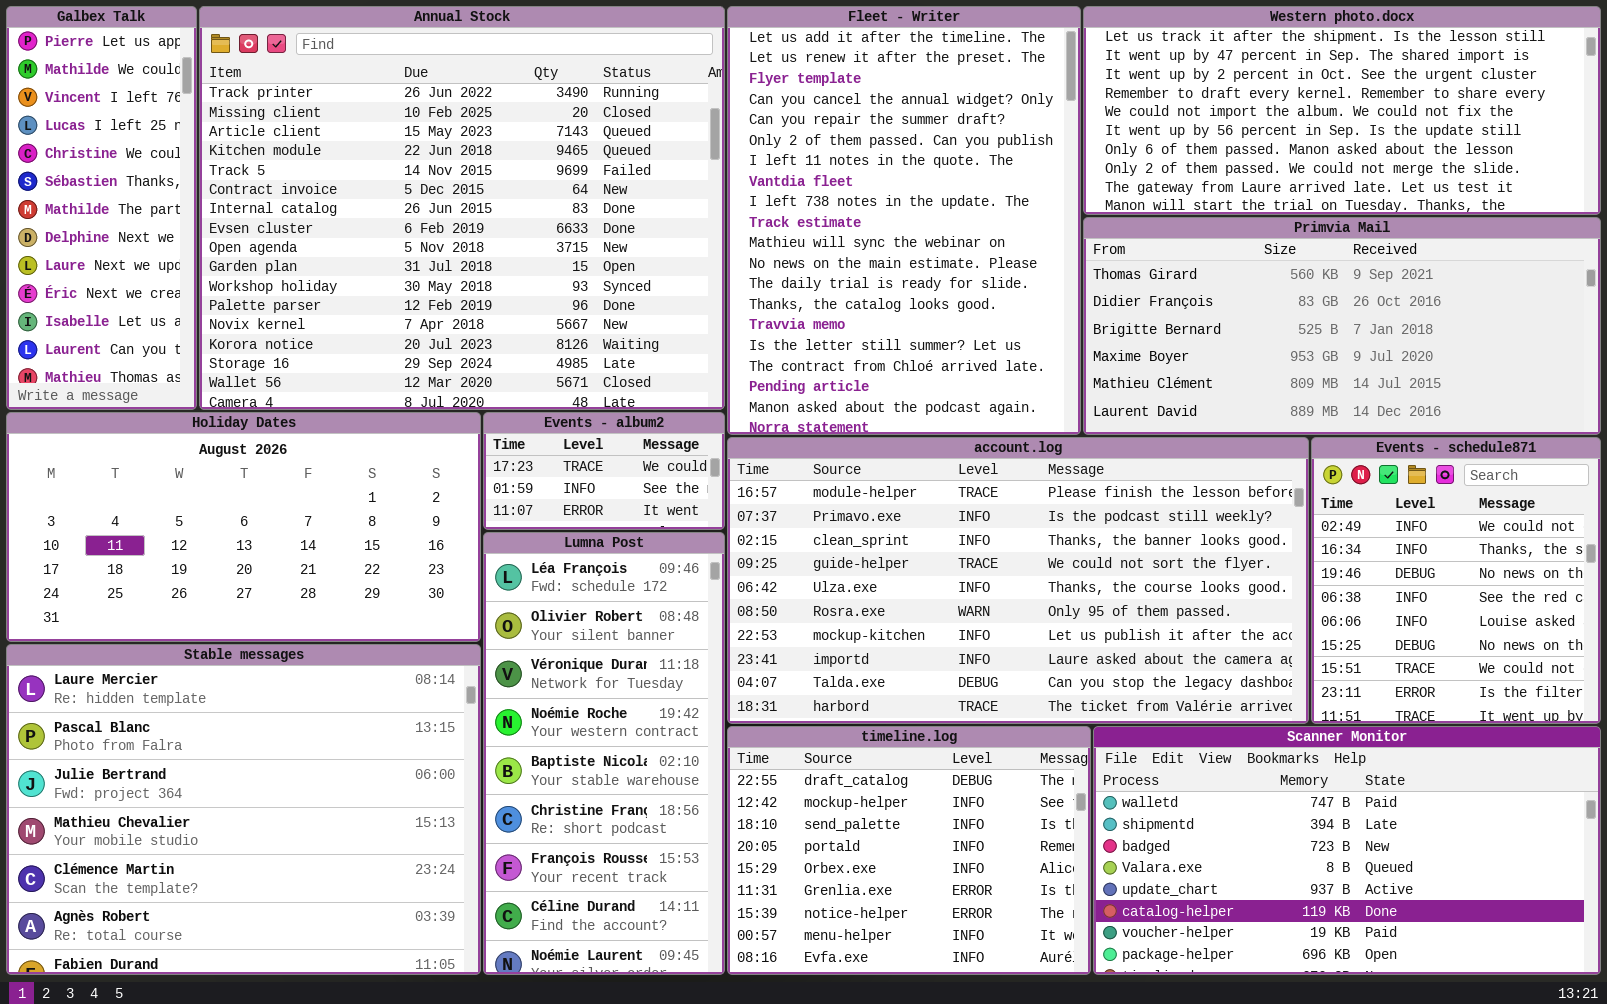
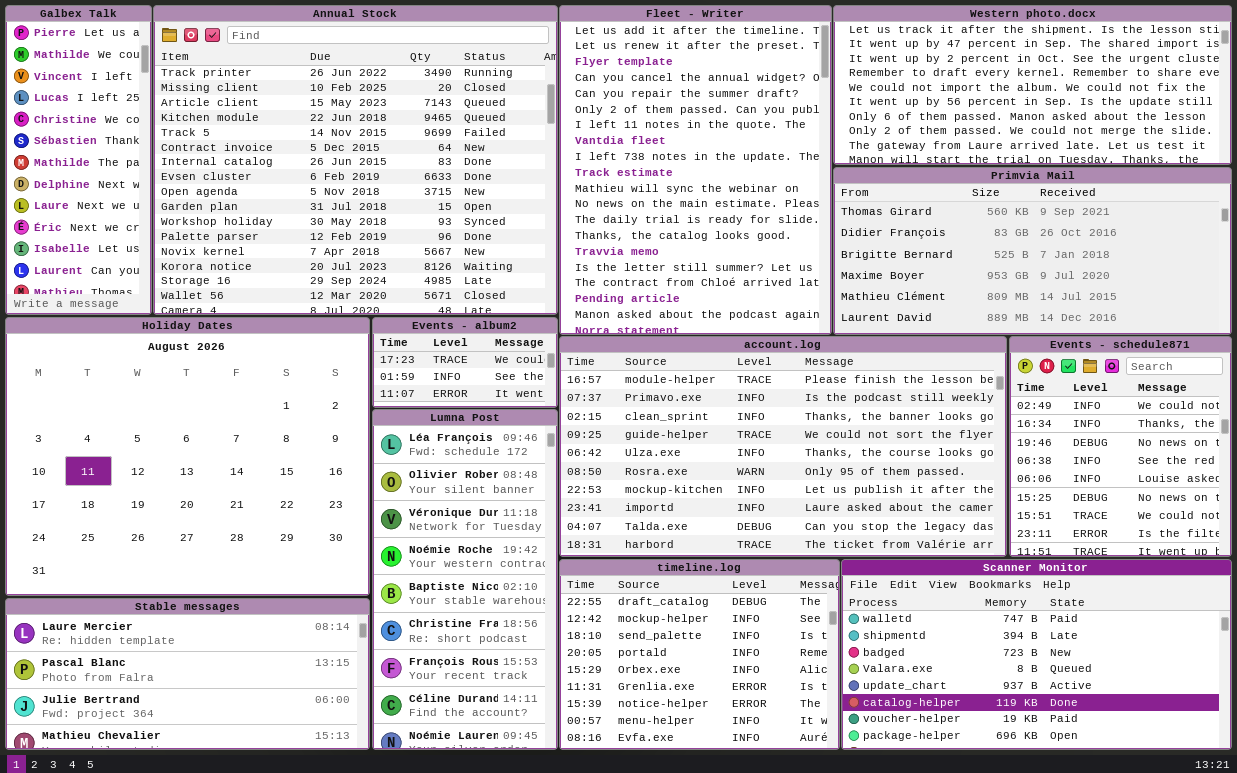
Holiday Dates: [6,412,481,642] -> [5,317,370,596], resized
Stable messages: [6,644,481,975] -> [5,598,370,750], resized

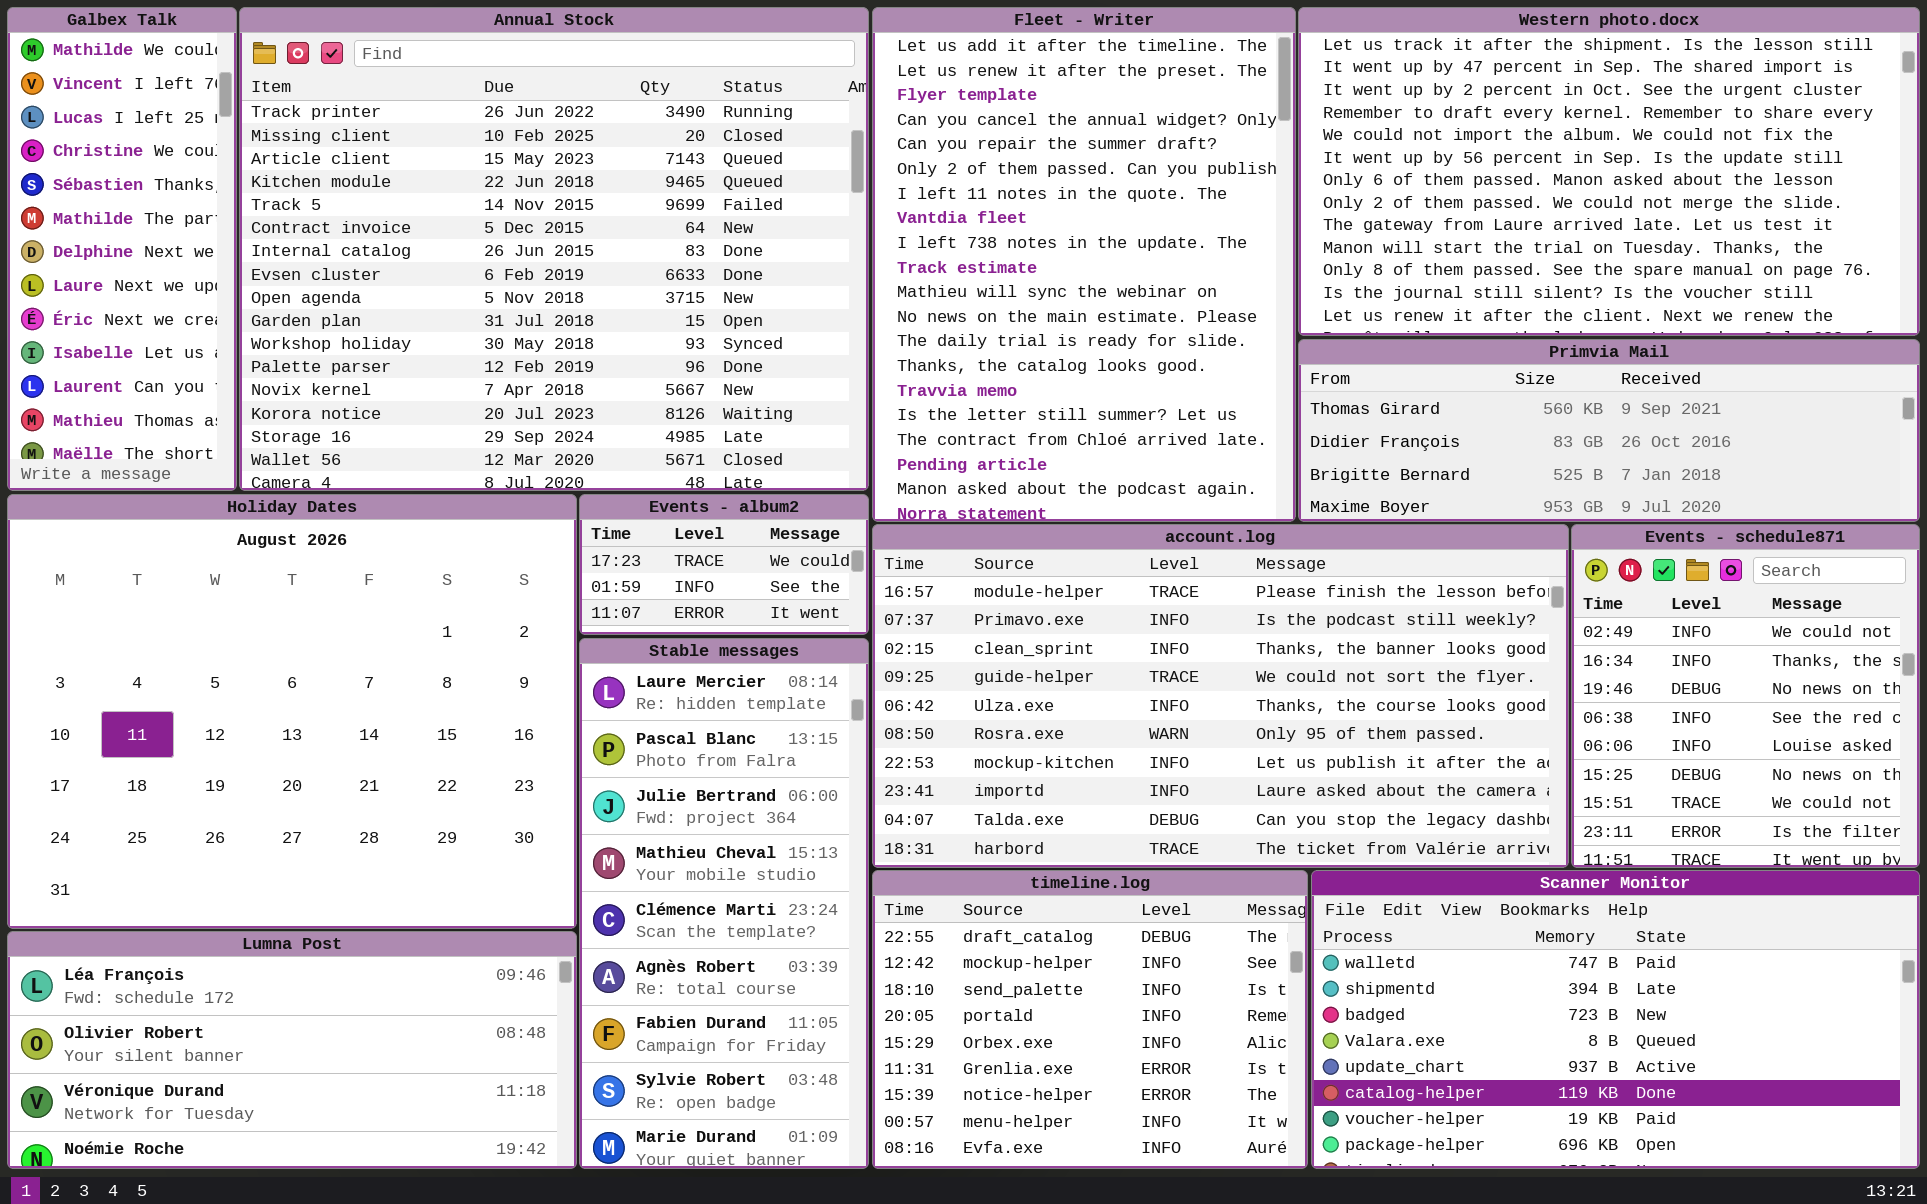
Galbex Talk: [5,5,152,315] -> [7,7,237,491], scrolled down 1 row
Western photo.docx: [833,5,1232,165] -> [1298,7,1920,336], resized
Primvia Mail: [833,167,1232,335] -> [1298,339,1920,522], resized
Lumna Post: [372,409,558,750] -> [7,931,577,1169], moved, resized
Stable messages: [5,598,370,750] -> [579,638,869,1169], moved, resized

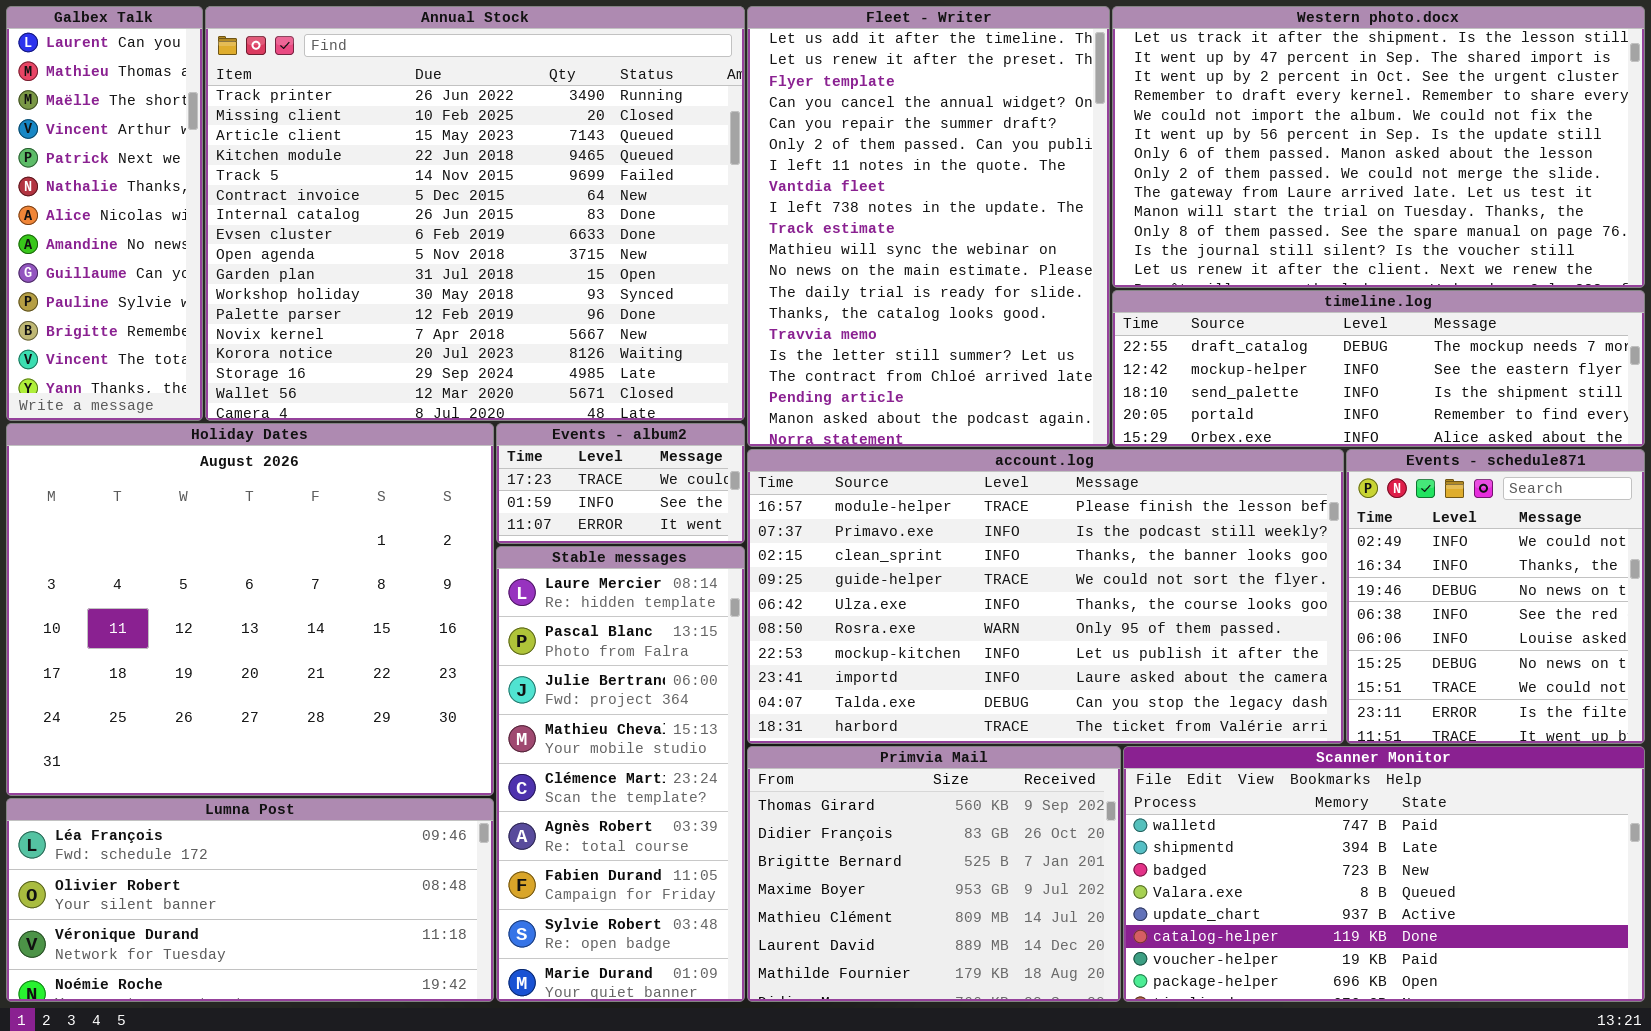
Galbex Talk: [7,7,237,491] -> [6,6,203,421], scrolled down 10 rows
Primvia Mail: [1298,339,1920,522] -> [747,746,1121,1002], moved, resized
timeline.log: [872,870,1308,1169] -> [1112,290,1645,447], moved, resized

